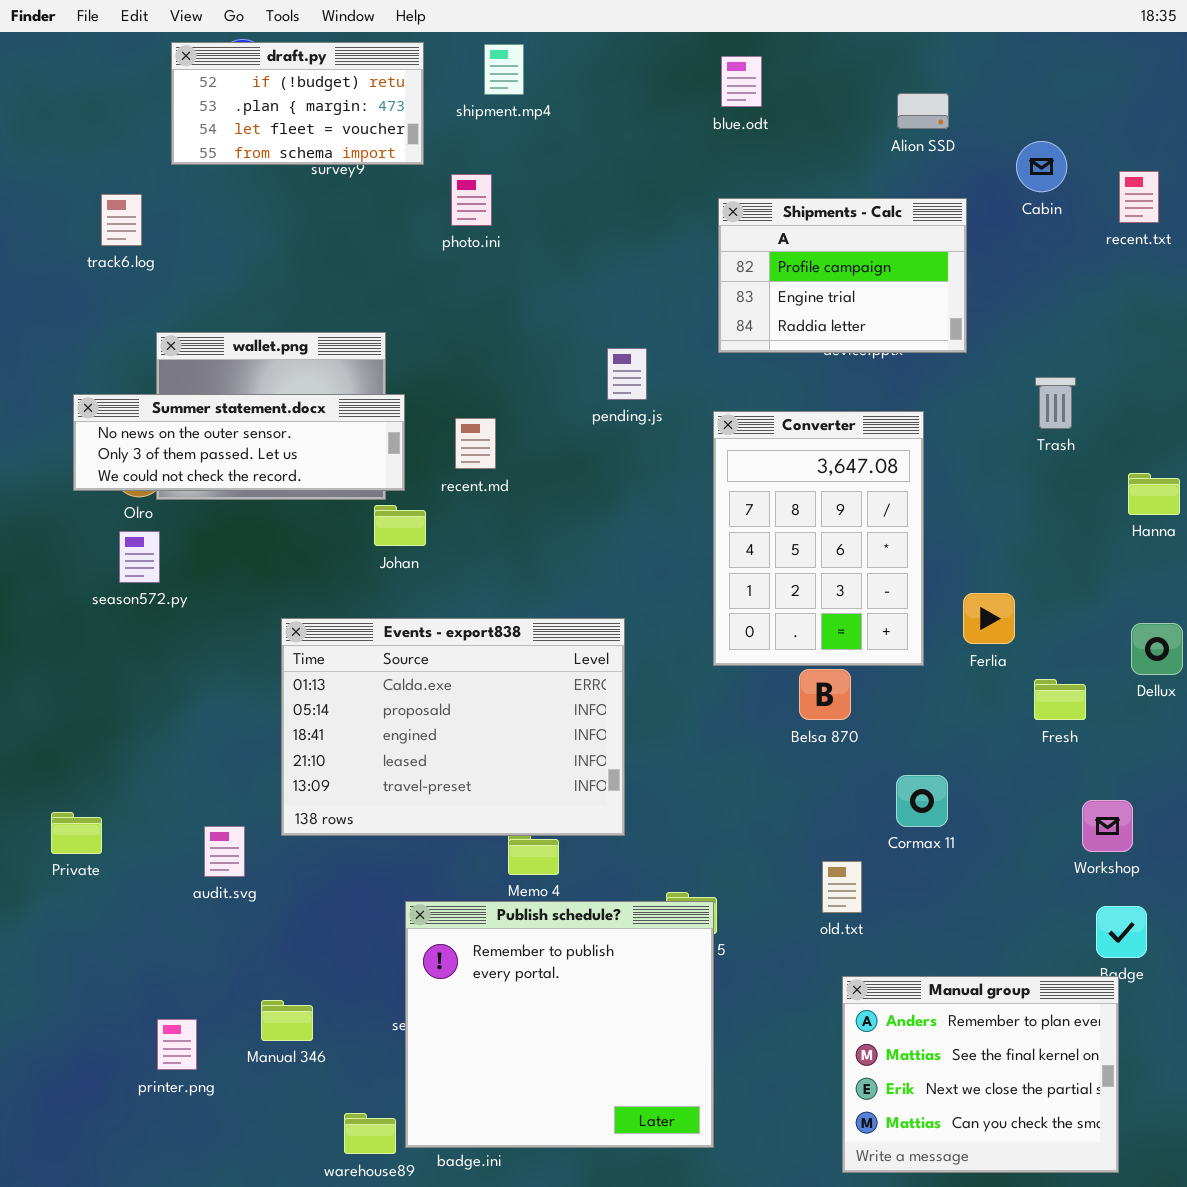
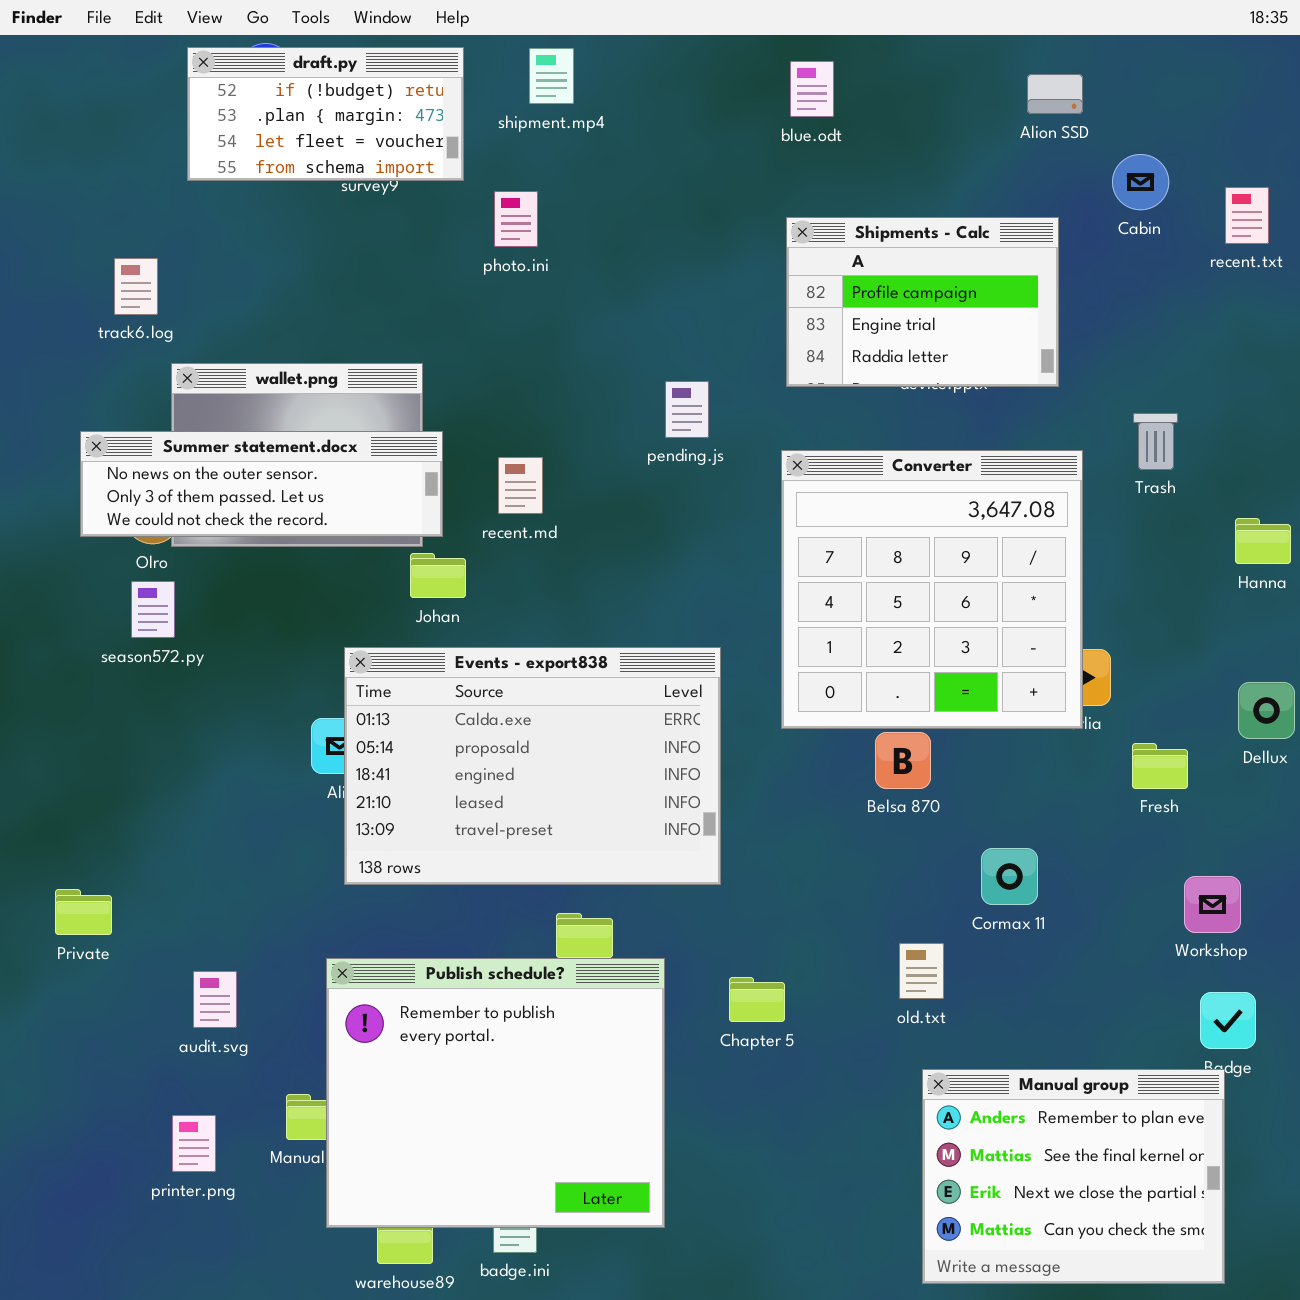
Alion SSD: [897,93,949,129] -> [1027,74,1083,114], moved
track6.log: [101,194,142,246] -> [114,258,158,315], moved
Converter: [713,411,924,666] -> [781,450,1083,729], resized
Events - export838: [281,618,625,836] -> [344,647,721,885], moved
audit.svg: [204,826,245,877] -> [193,971,237,1028], moved
Publish schedule?: [405,901,714,1148] -> [326,958,665,1228], moved

